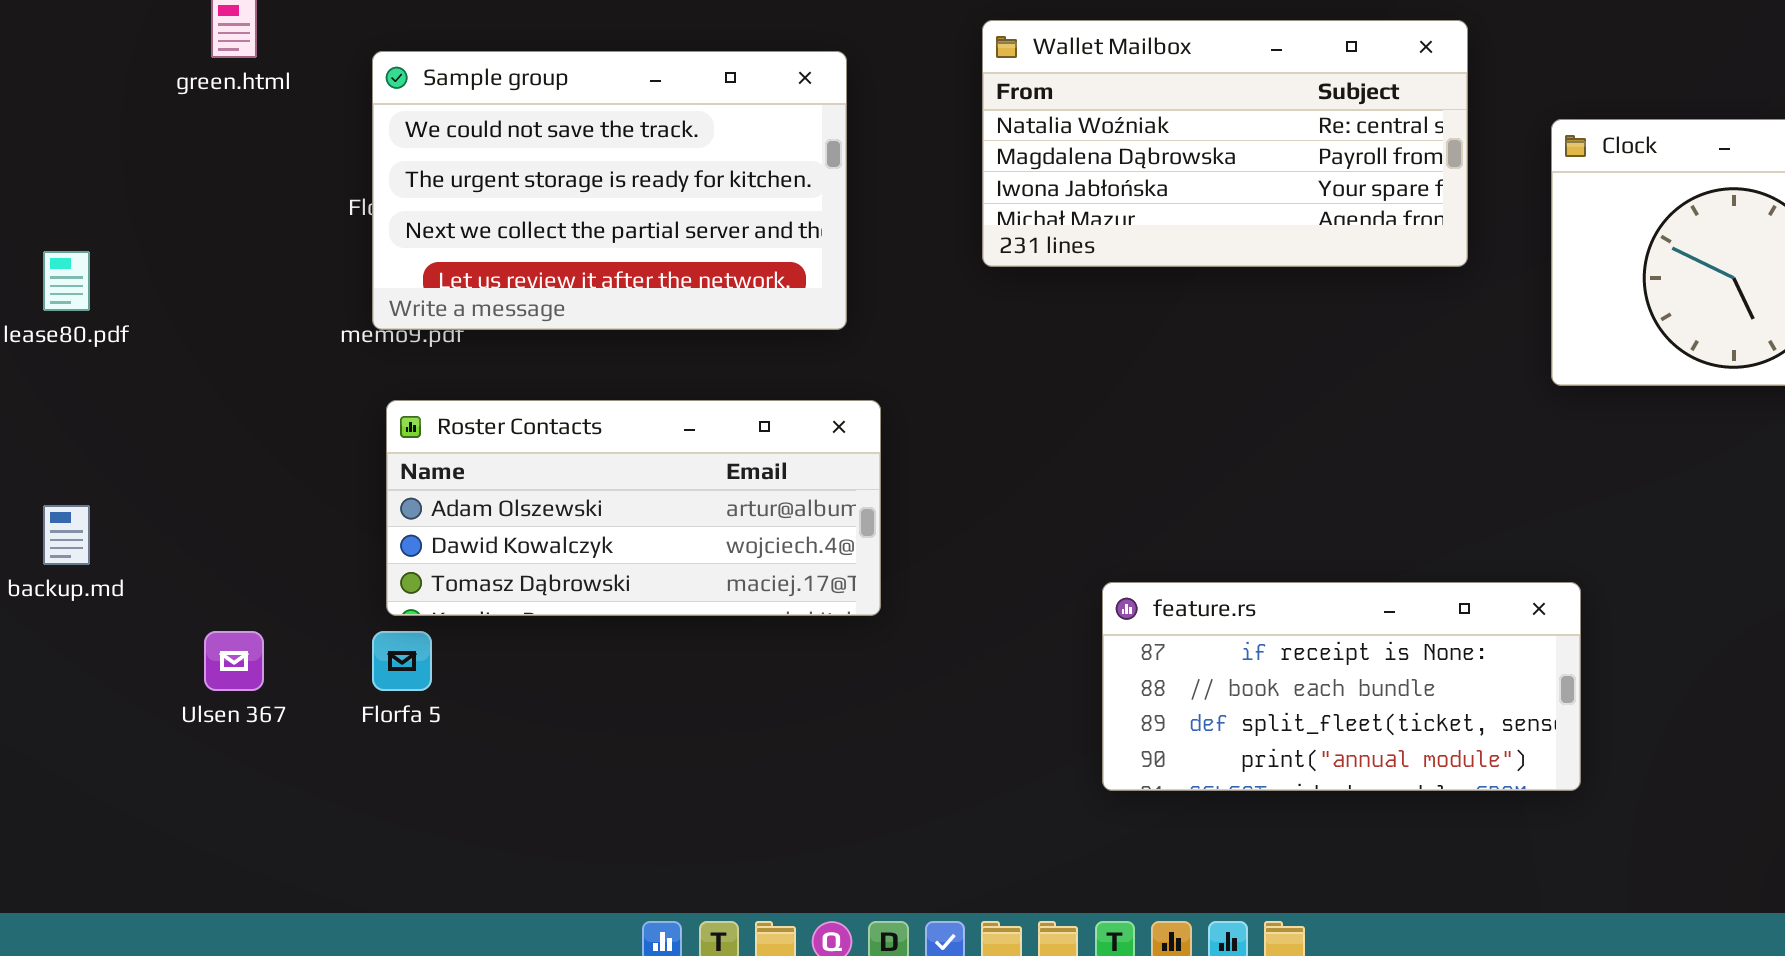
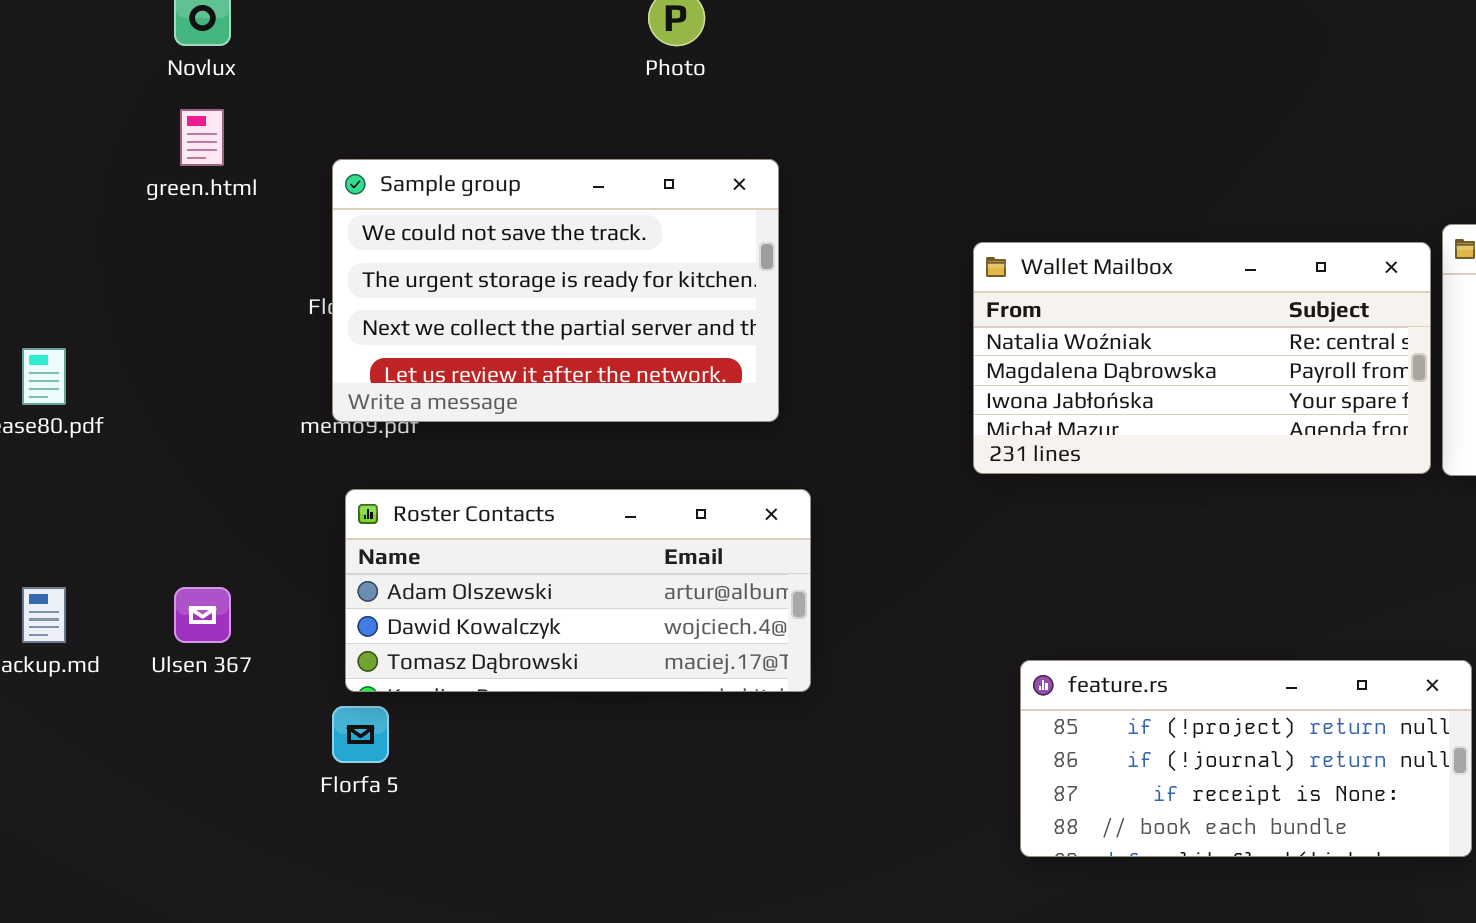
Wallet Mailbox: [982,20,1468,267] -> [973,242,1431,474], moved
feature.rs: [1102,582,1581,791] -> [1020,660,1472,857], scrolled up 2 rows
Ulsen 367: [204,631,264,691] -> [174,587,231,643], moved

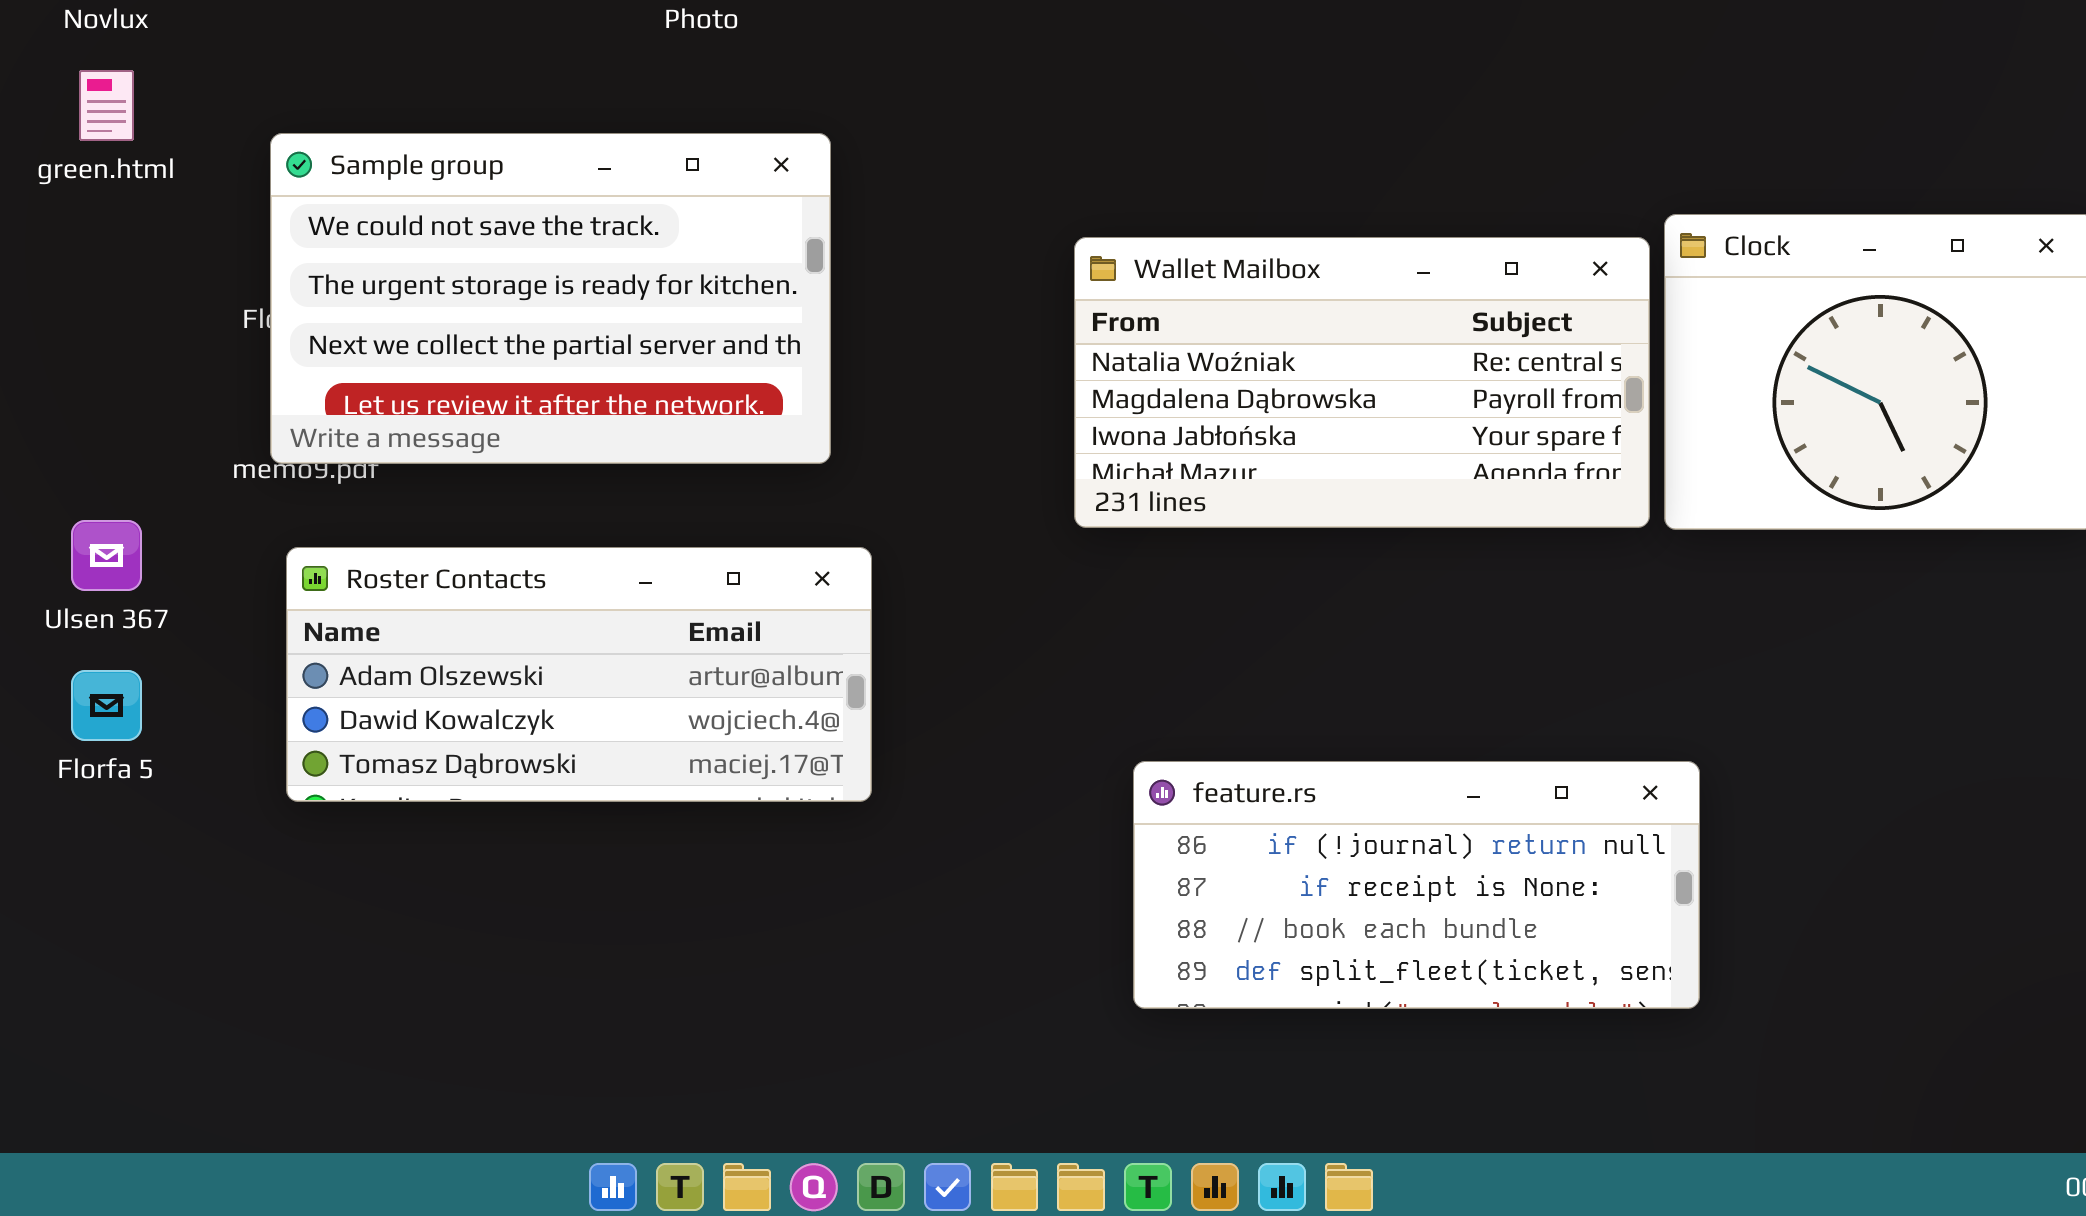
Ulsen 367: [174,587,231,643] -> [71,520,142,591], moved
feature.rs: [1020,660,1472,857] -> [1133,761,1700,1009], scrolled down 1 row
Florfa 5: [332,706,389,763] -> [71,670,142,741], moved

